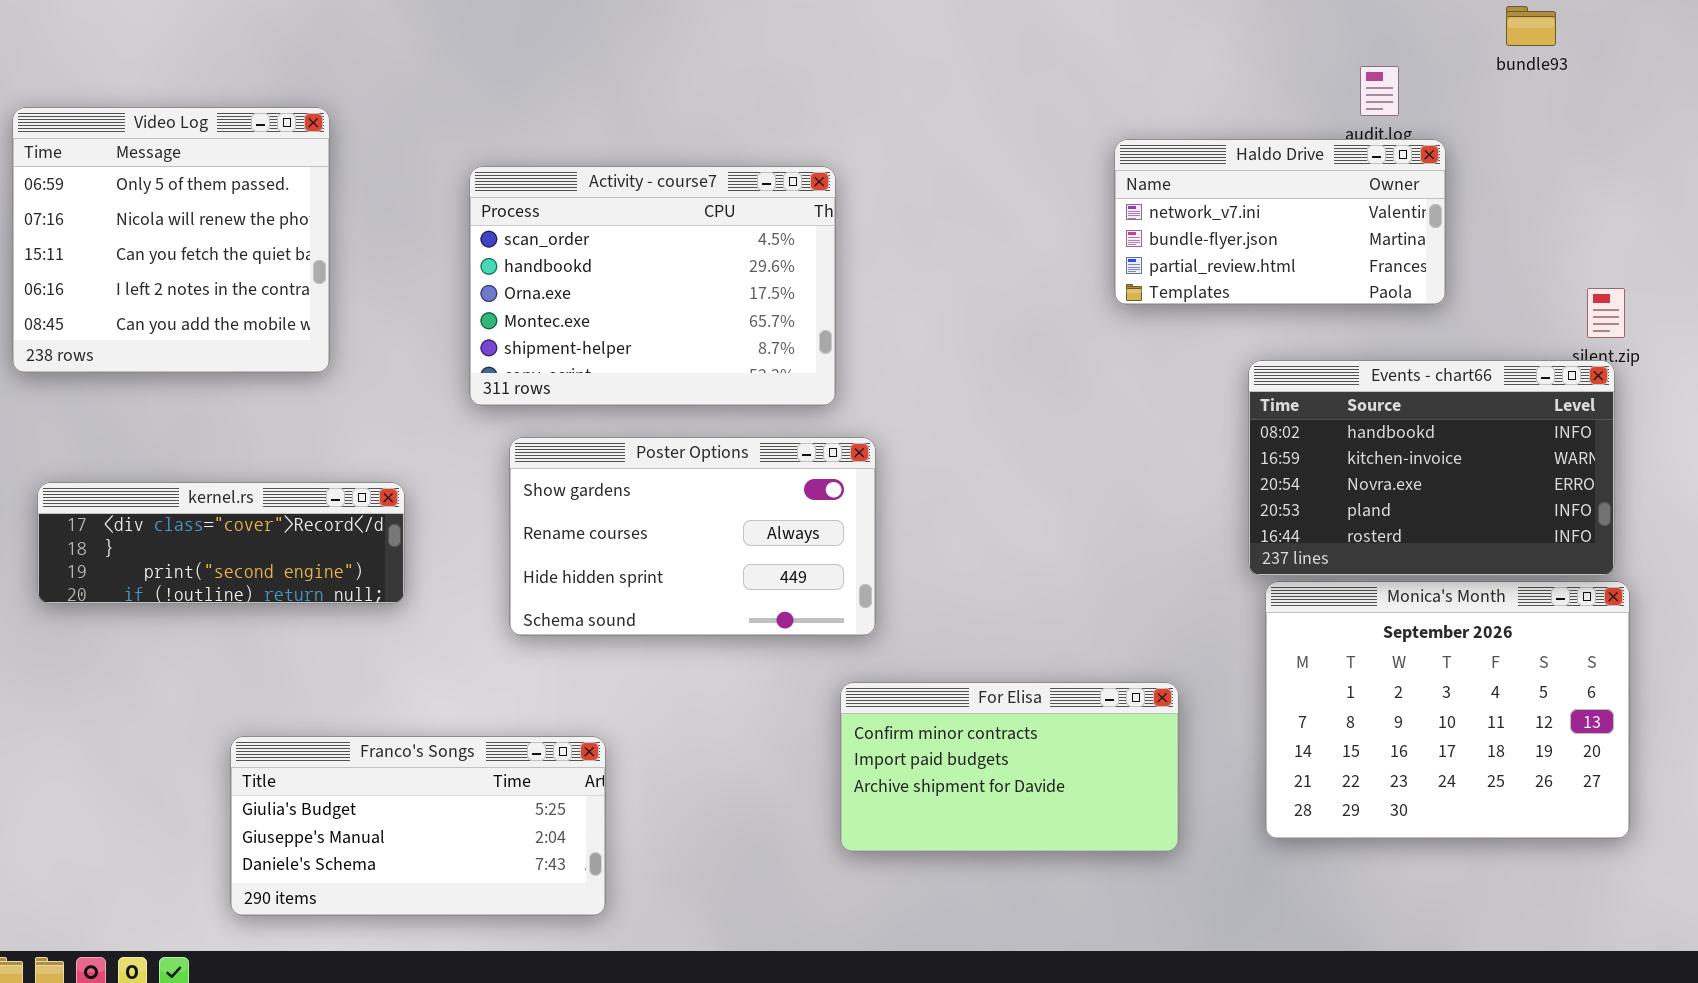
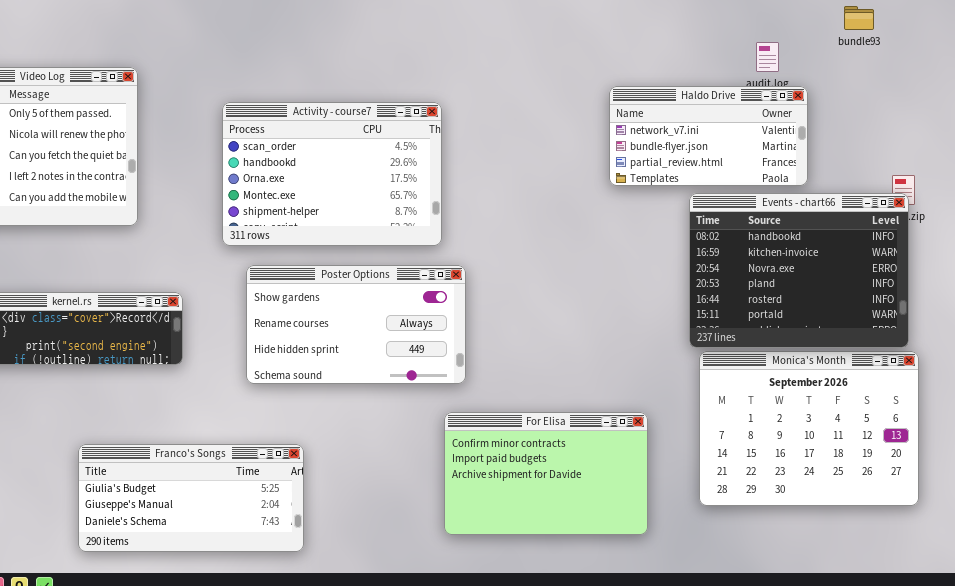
Events - chart66: [1248,360,1615,576] -> [689,193,909,348], resized
For Elisa: [840,682,1179,852] -> [444,412,648,535], resized

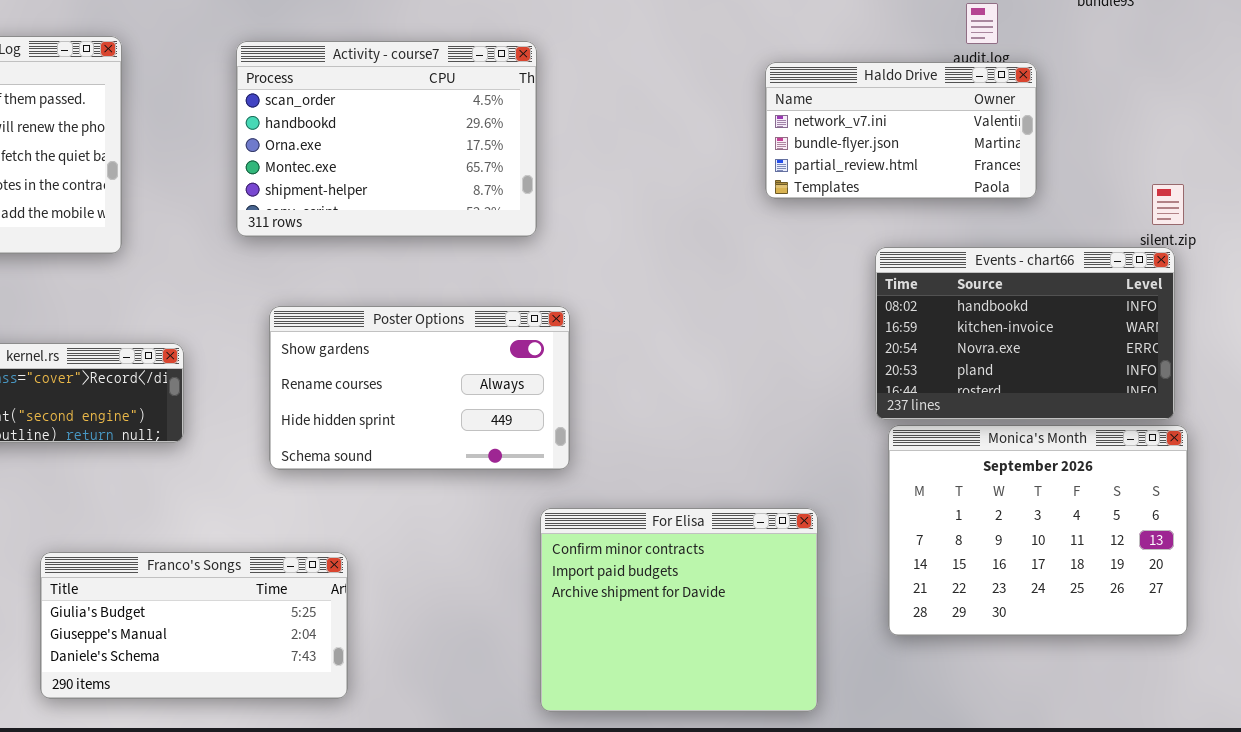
Activity - course7: [222,102,442,246] -> [236,41,537,237], moved
Events - chart66: [689,193,909,348] -> [875,247,1175,420], resized
For Elisa: [444,412,648,535] -> [540,508,818,712], resized

